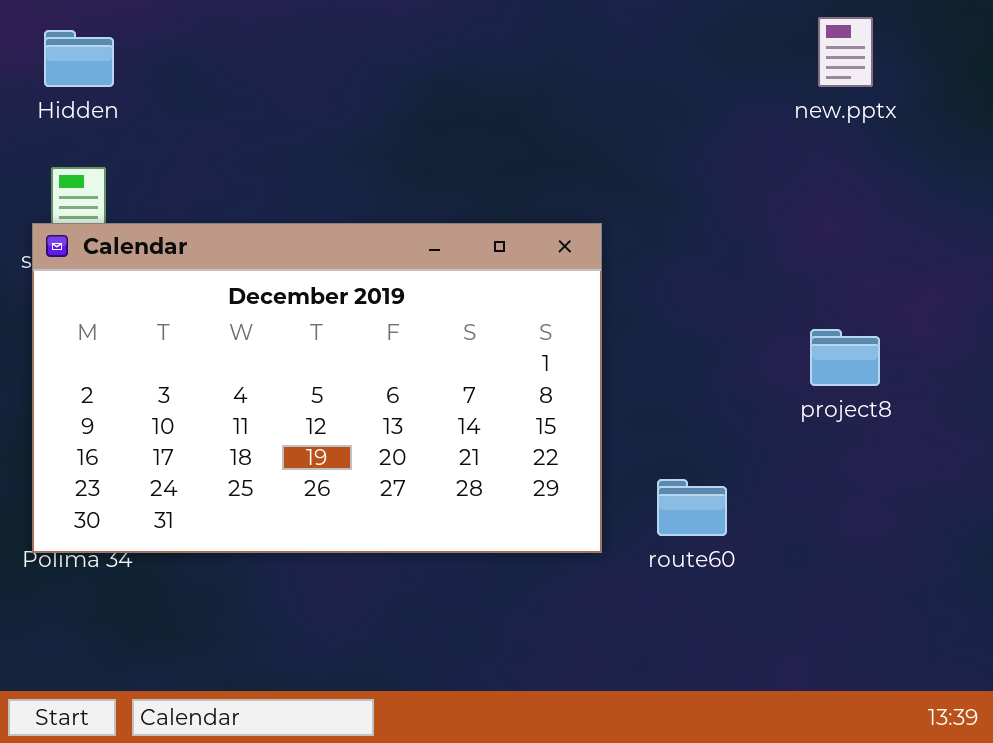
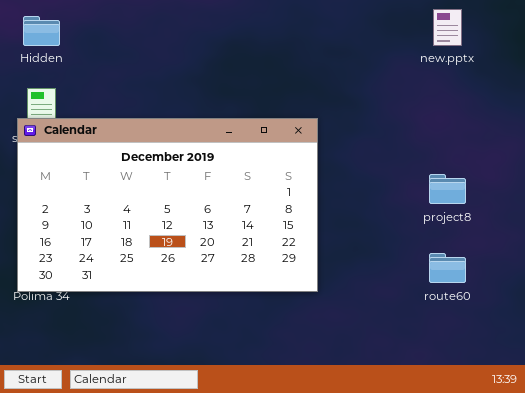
route60: [657,479,727,536] -> [429,253,466,283], moved

